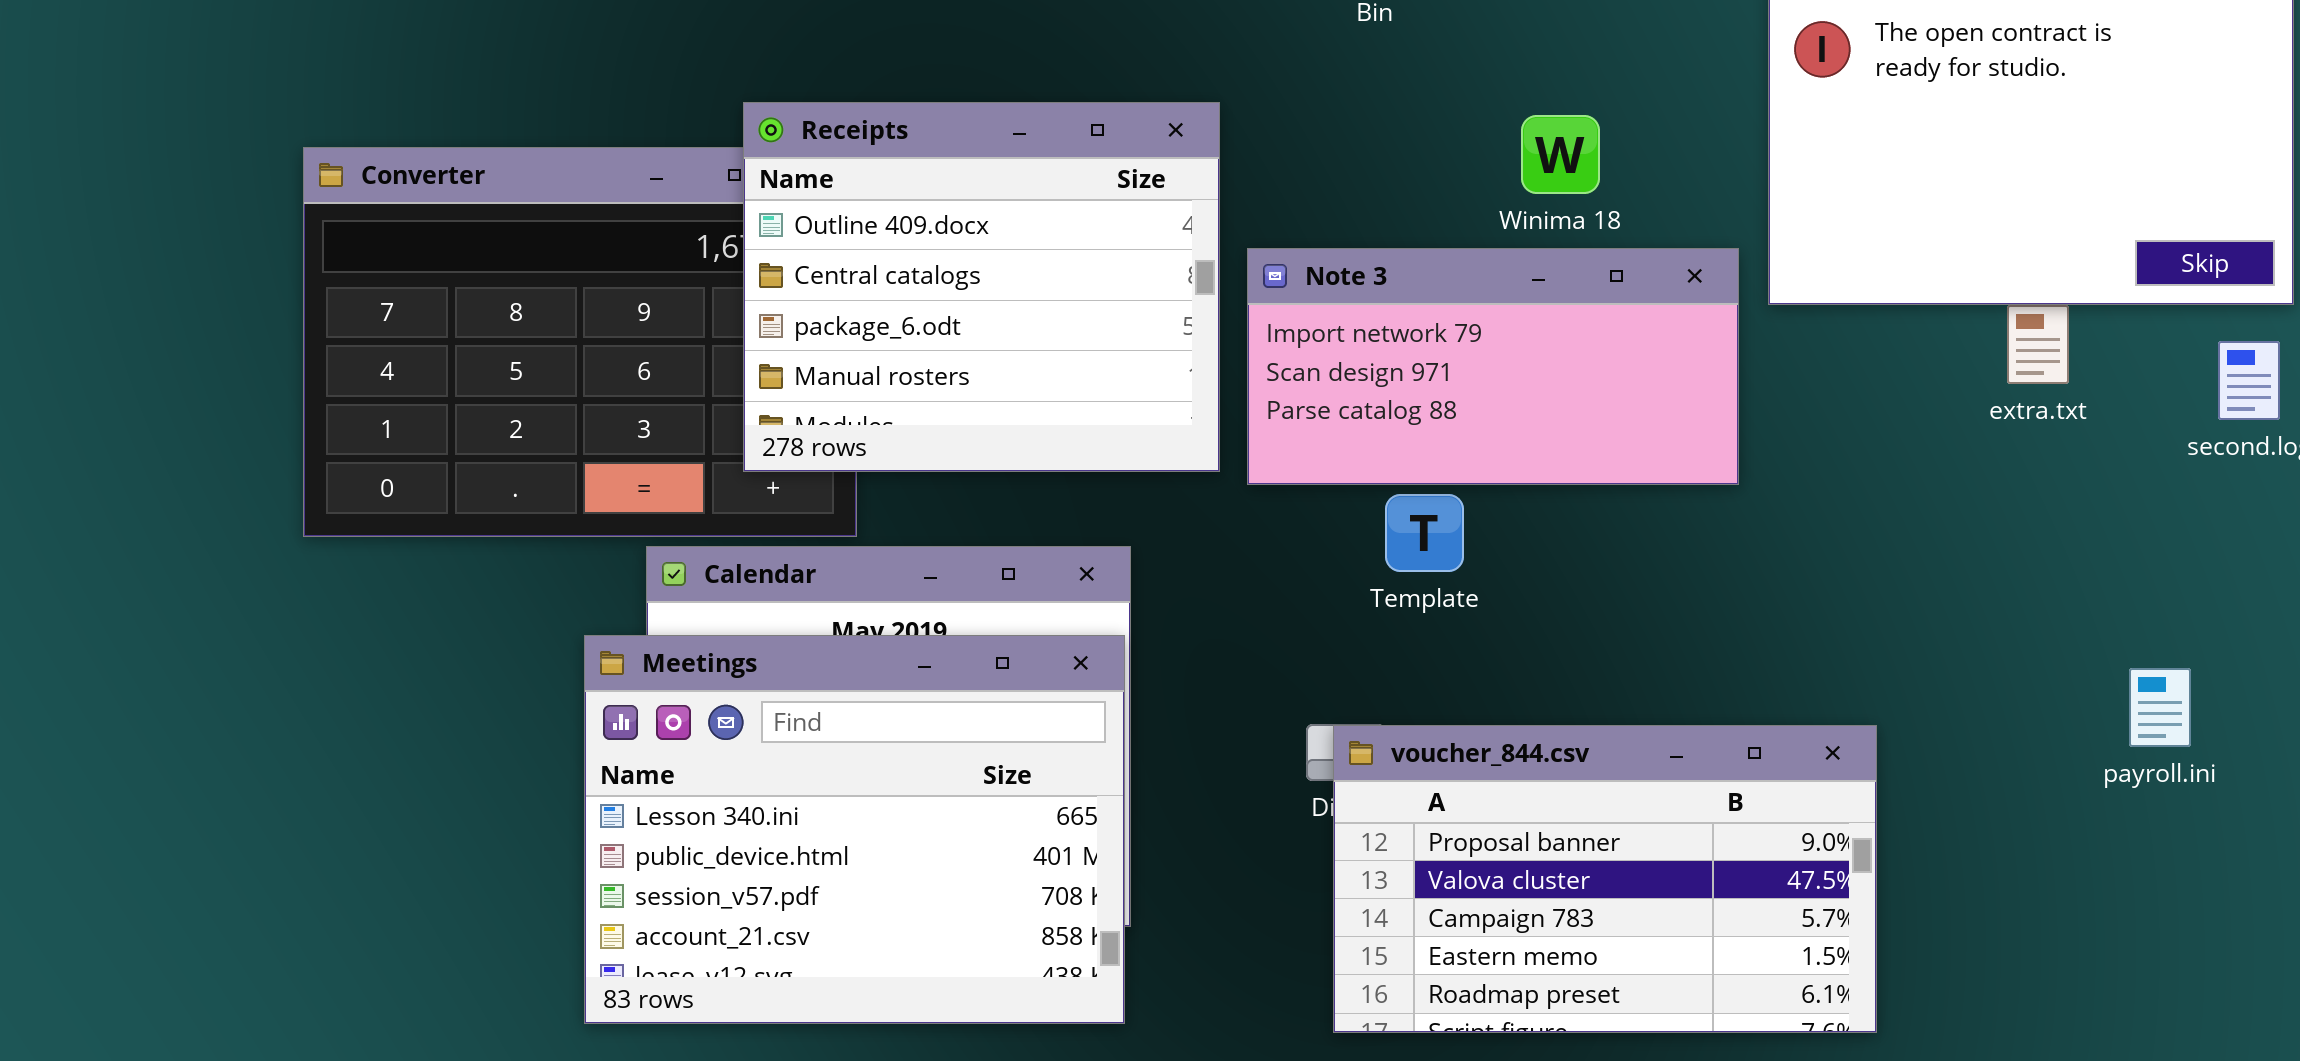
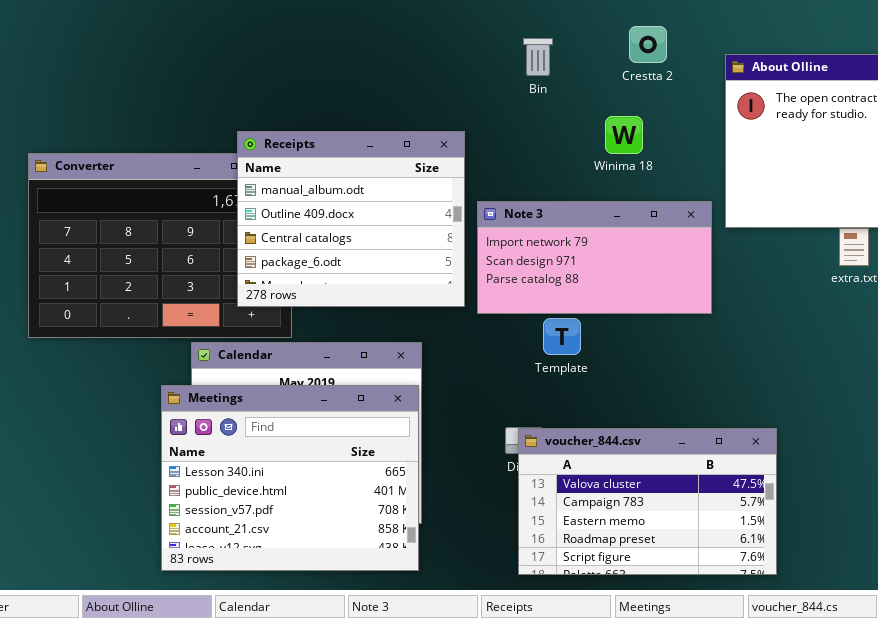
Receipts: [743,102,1220,472] -> [237,131,465,307], scrolled up 1 row
Winima 18: [1521,115,1600,194] -> [605,116,643,154], moved
voucher_844.csv: [1333,725,1877,1033] -> [518,428,777,575], scrolled down 1 row

